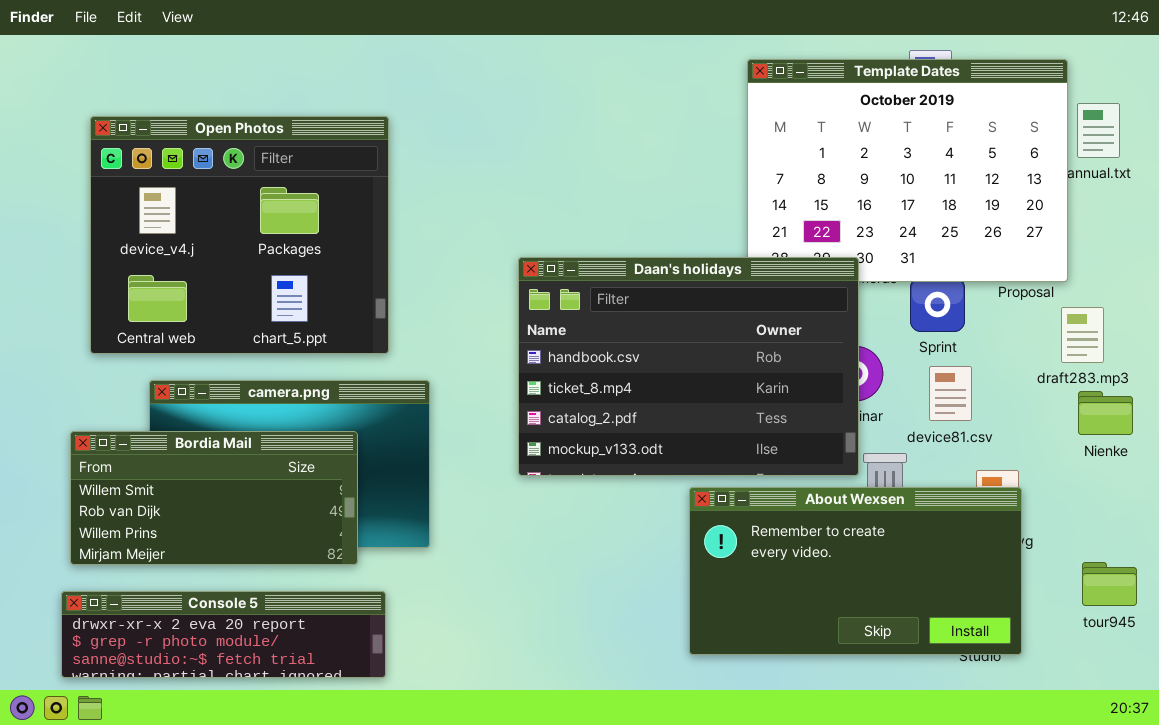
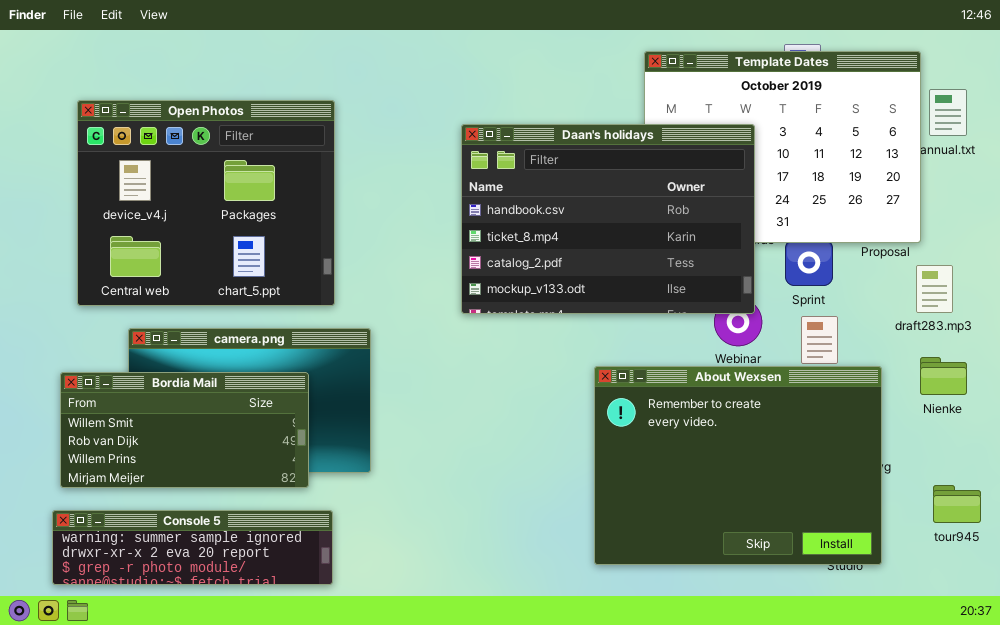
Daan's holidays: [518,257,859,476] -> [461,124,755,314], moved
Nienke: [1078,391,1133,435] -> [920,357,967,395], moved
About Wexsen: [689,487,1022,655] -> [594,366,882,565], resized
Console 5: [61,591,386,678] -> [52,510,333,585], scrolled up 1 row

